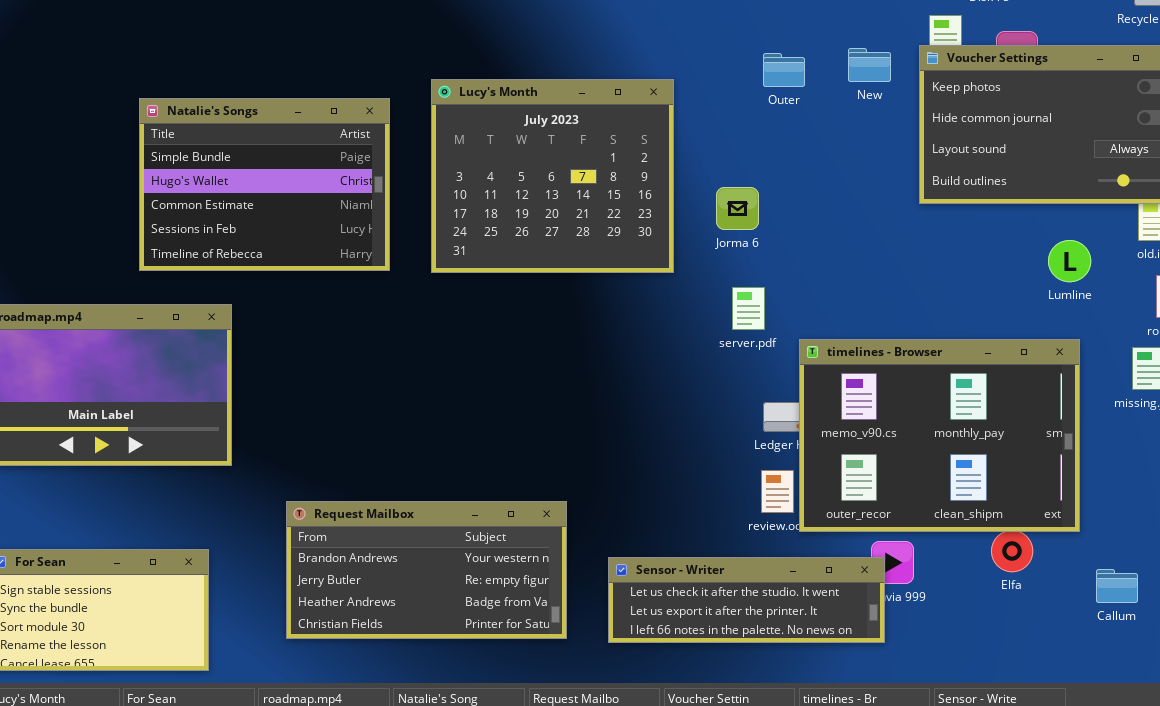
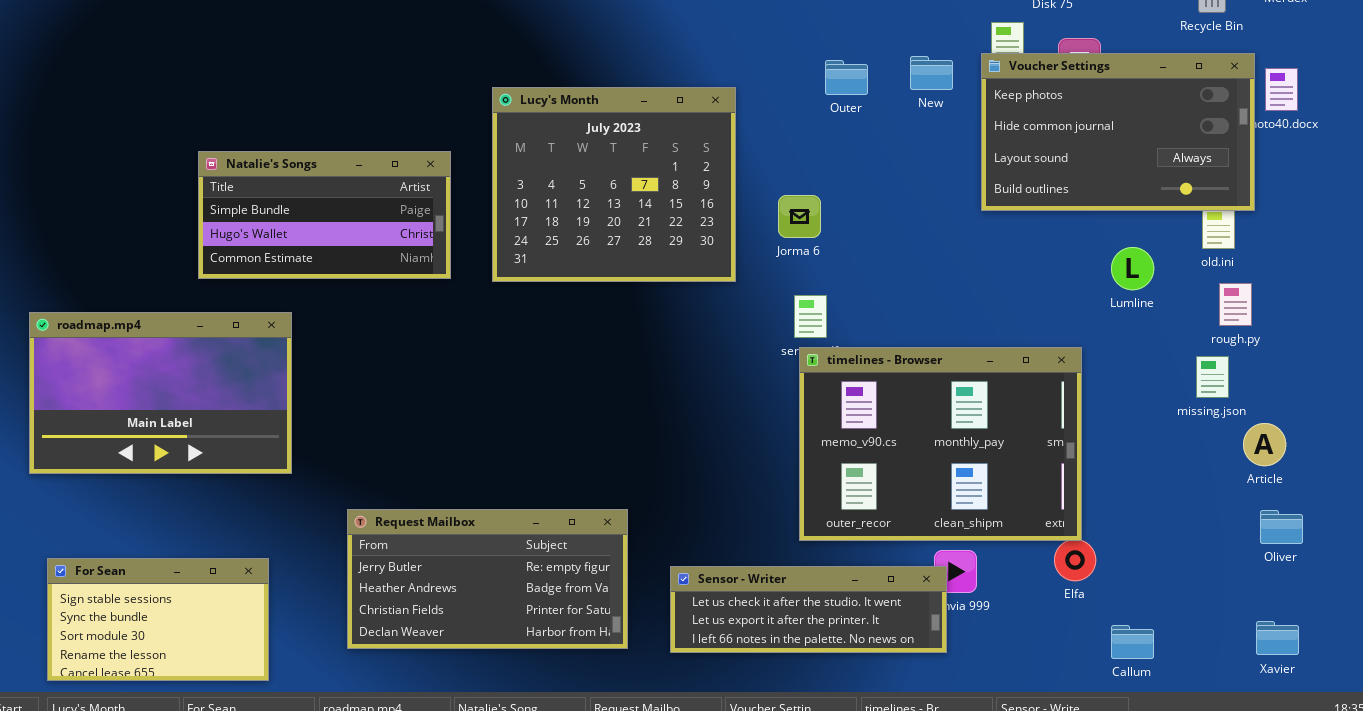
Natalie's Songs: [139,98,390,271] -> [198,151,451,279], resized
timelines - Browser: [799,339,1080,532] -> [799,347,1082,541], moved
Request Mailbox: [286,501,567,639] -> [347,509,628,649], scrolled down 1 row
Callum: [1096,569,1138,603] -> [1111,625,1154,659], moved

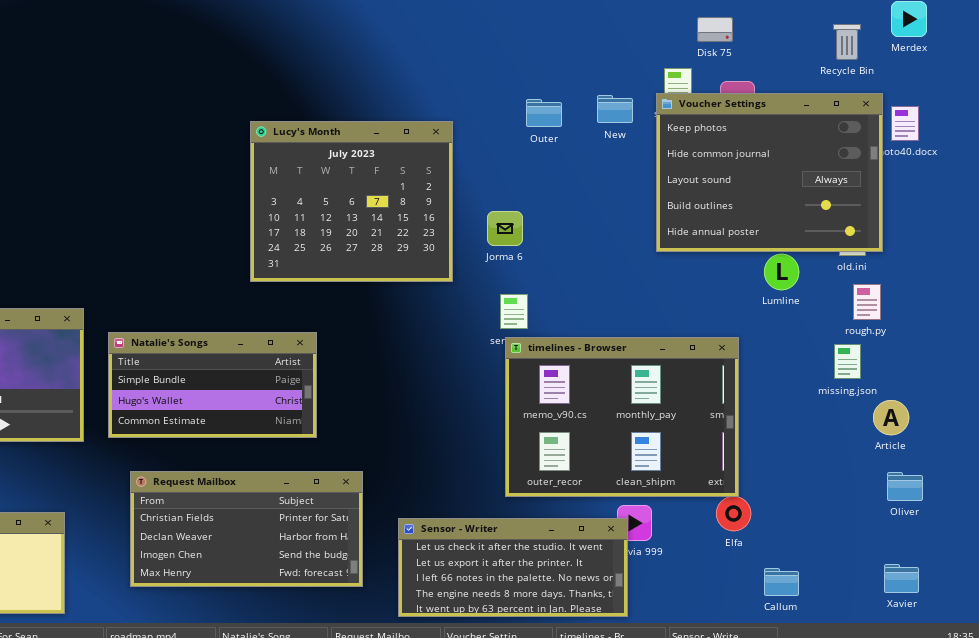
Voucher Settings: [981,53,1255,211] -> [656,93,883,252], resized
Natalie's Songs: [198,151,451,279] -> [108,332,317,438], moved
Request Mailbox: [347,509,628,649] -> [130,471,363,587], scrolled down 2 rows
Sensor - Writer: [670,566,947,653] -> [398,518,628,617], resized

